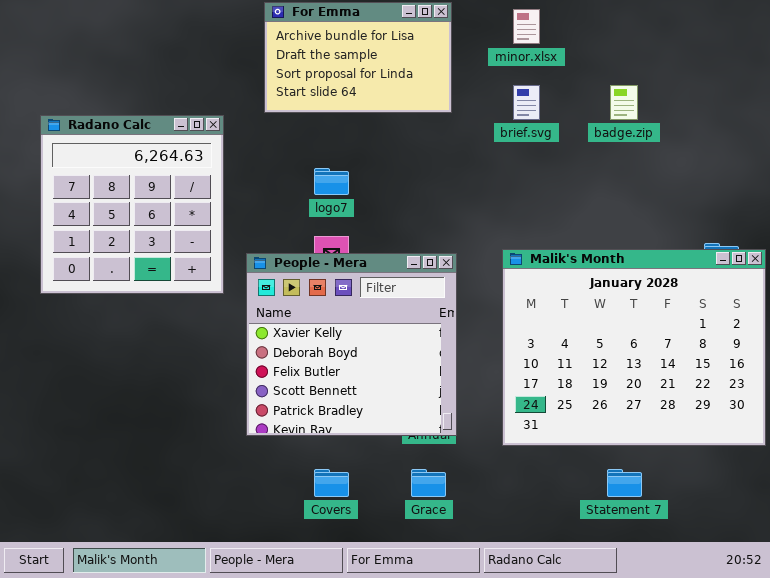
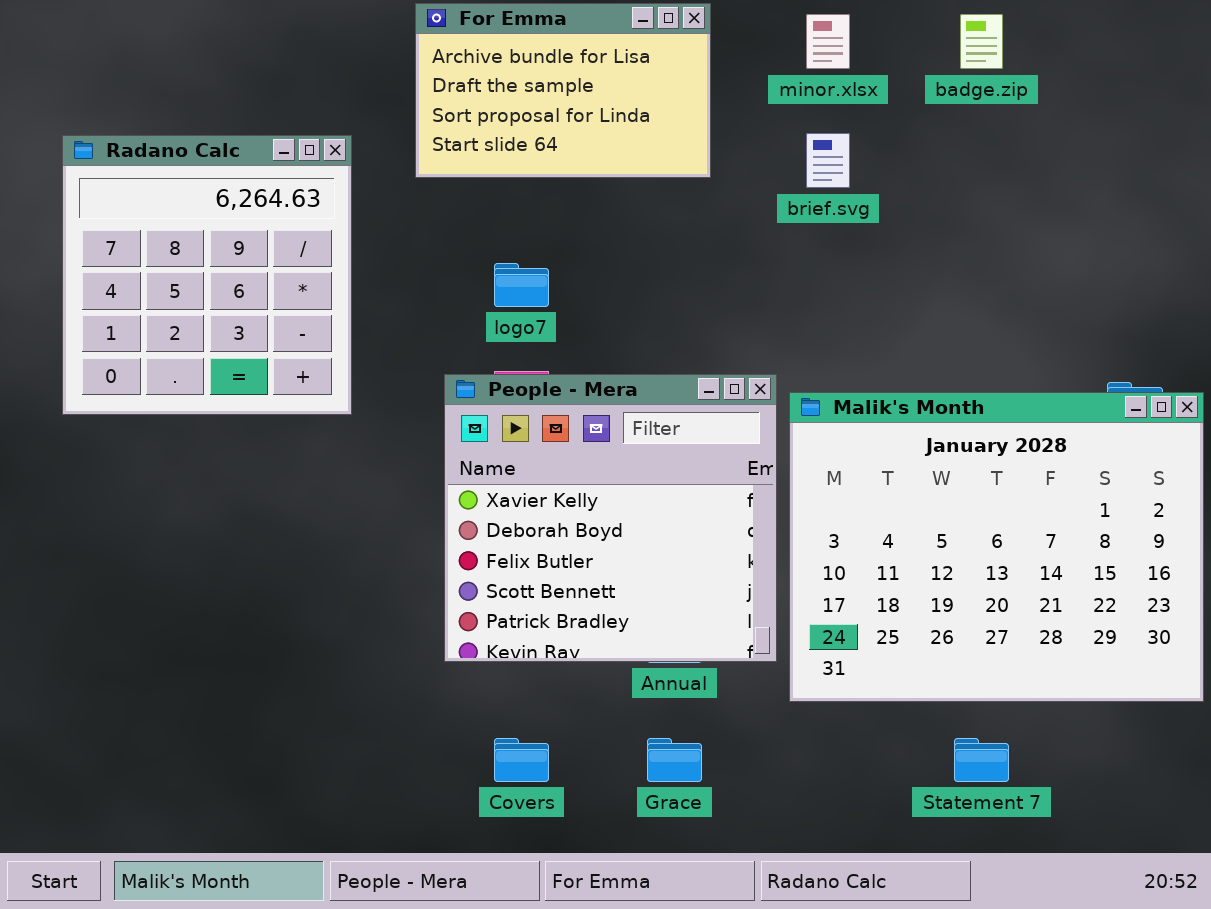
badge.zip: [610,85,638,120] -> [960,14,1003,69], moved
Radano Calc: [40,115,224,294] -> [62,135,352,415], moved
People - Mera: [246,253,457,436] -> [444,374,777,662], moved

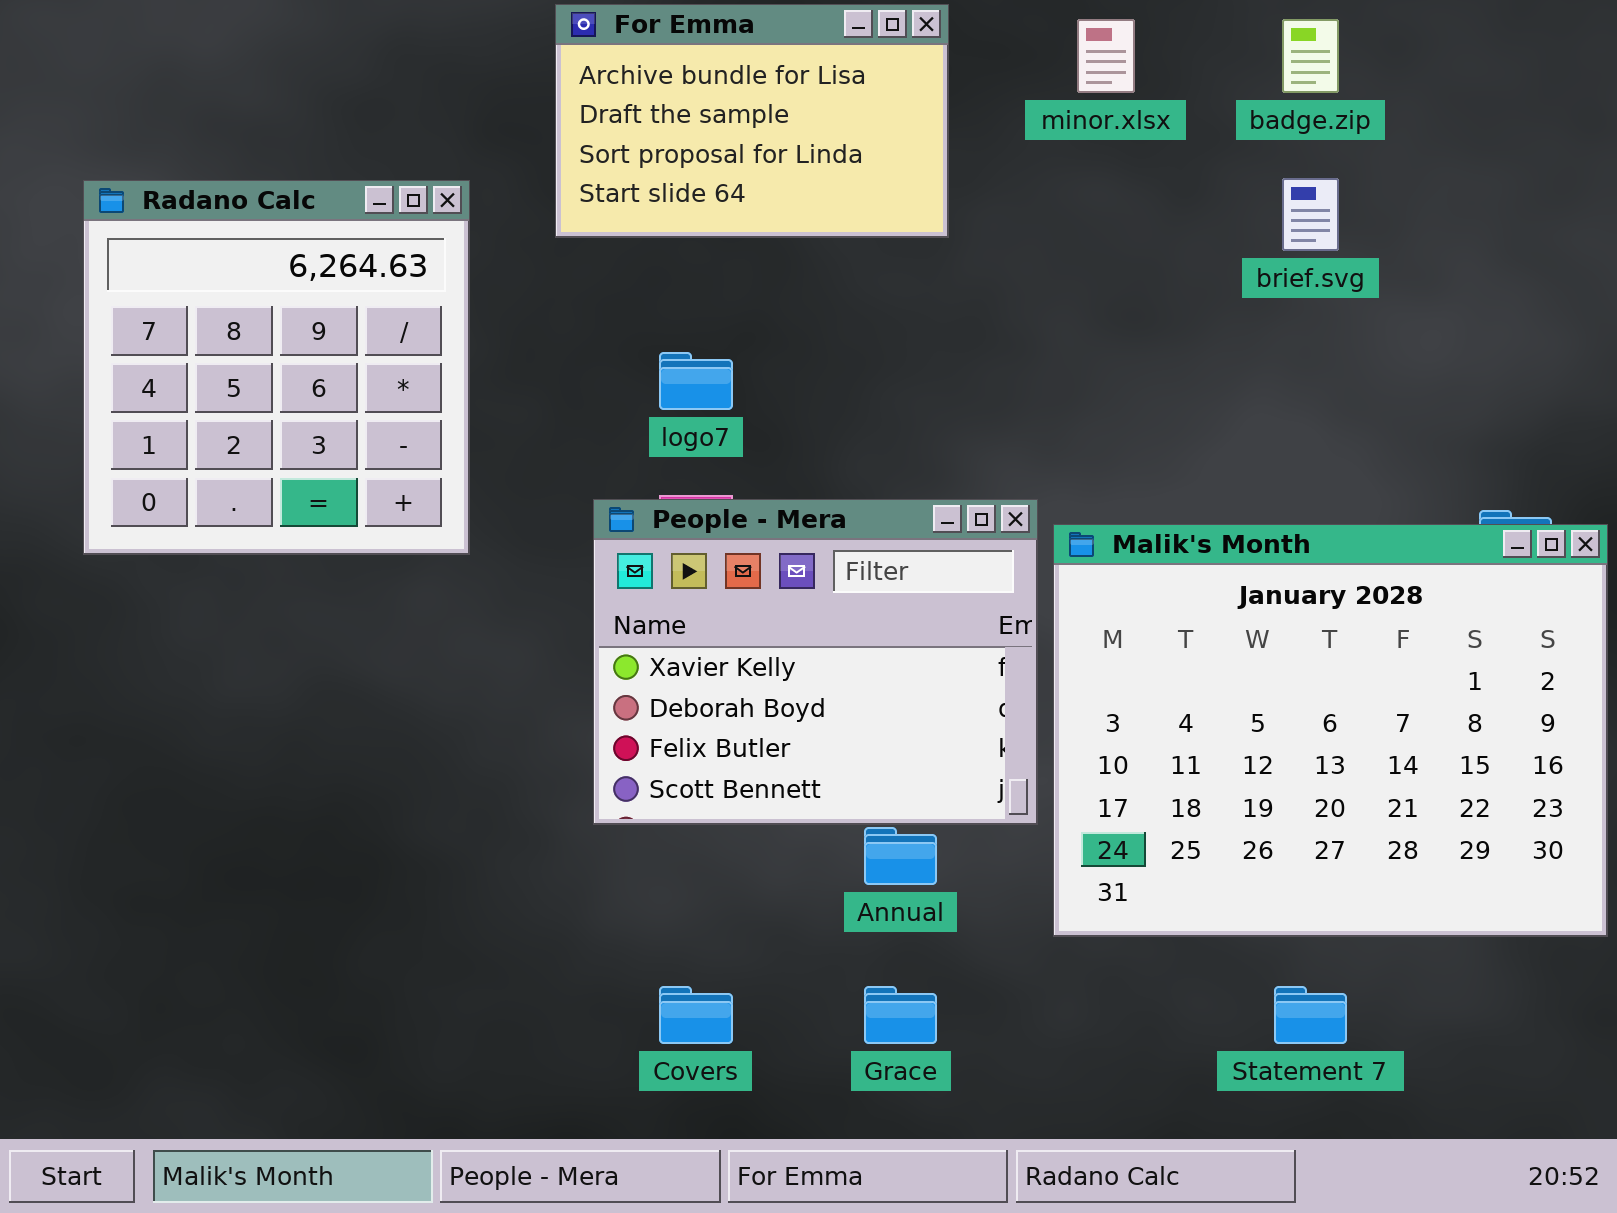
brief.svg: [806,133,850,188] -> [1282,178,1339,251], moved
People - Mera: [444,374,777,662] -> [593,499,1038,825], resized

